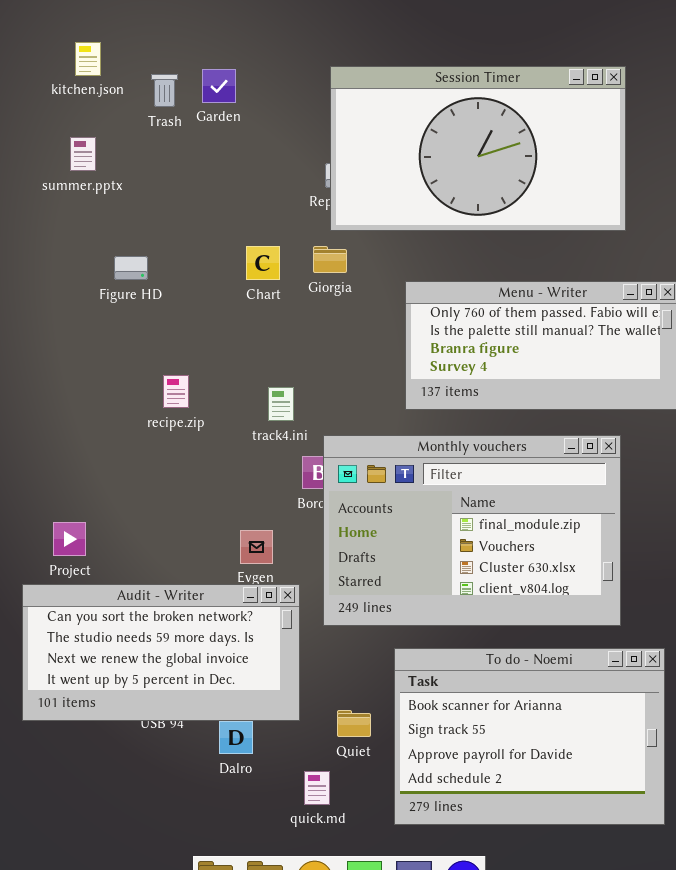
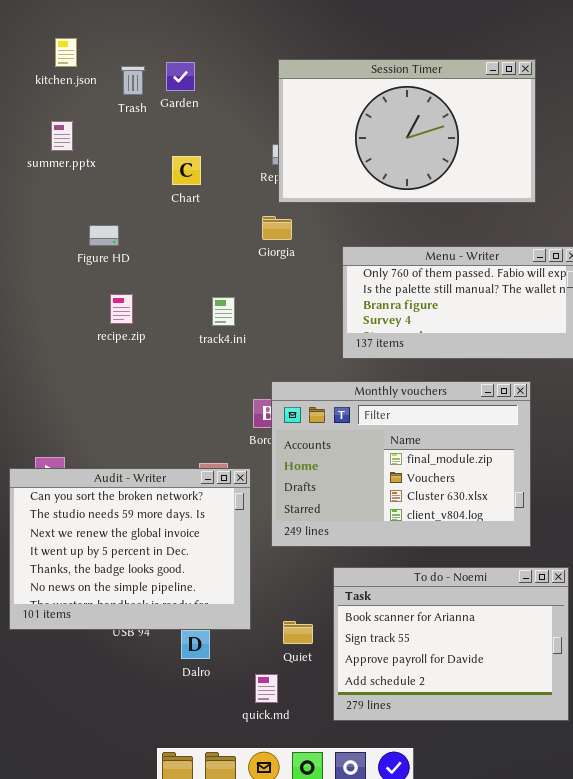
Chart: [246,246,280,280] -> [172,156,201,185], moved
recipe.zip: [163,375,189,408] -> [110,294,133,324], moved
track4.ini: [268,387,294,421] -> [212,297,235,326], moved
Audit - Writer: [22,584,300,721] -> [9,468,251,630], resized

